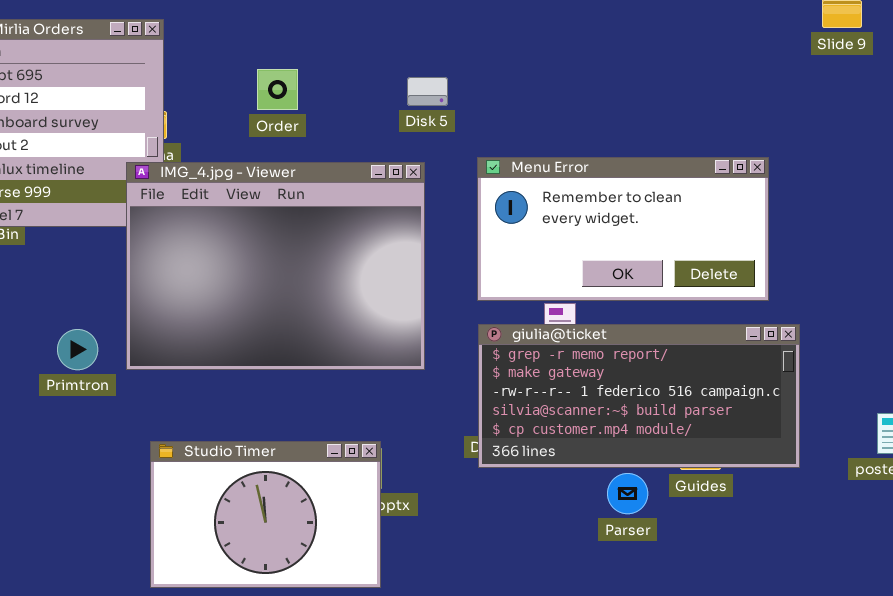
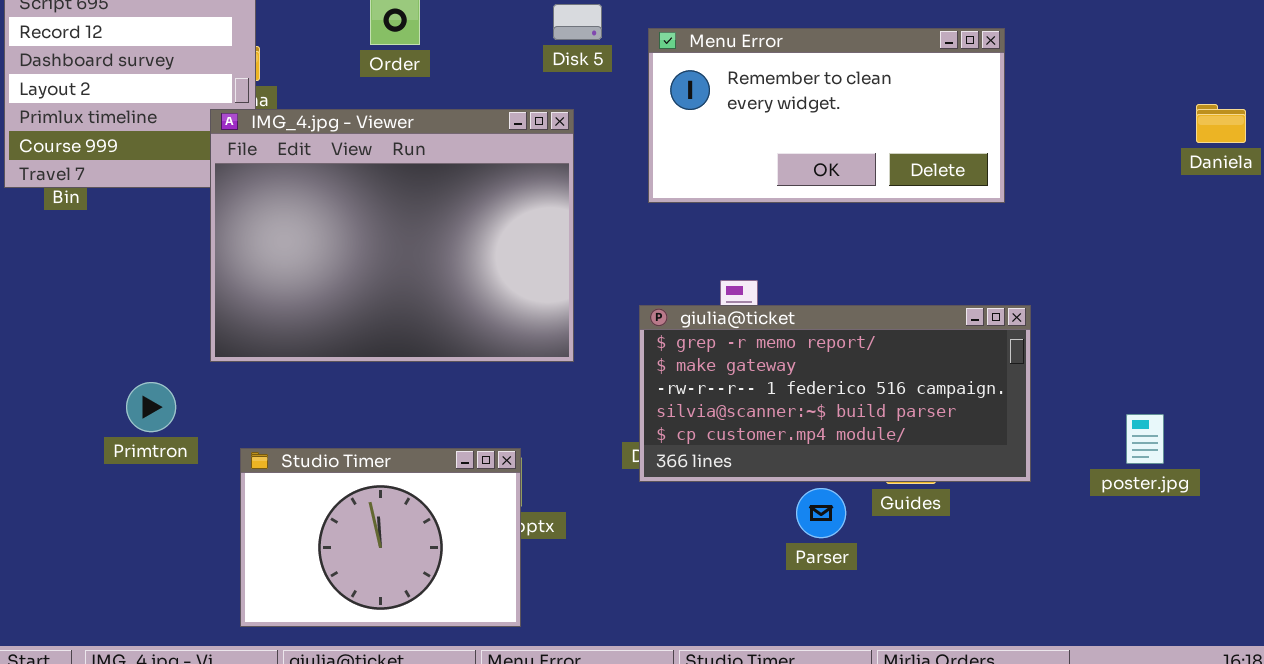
Menu Error: [477,157,769,301] -> [648,28,1005,203], moved
Primtron: [57,329,98,370] -> [126,382,176,432], moved

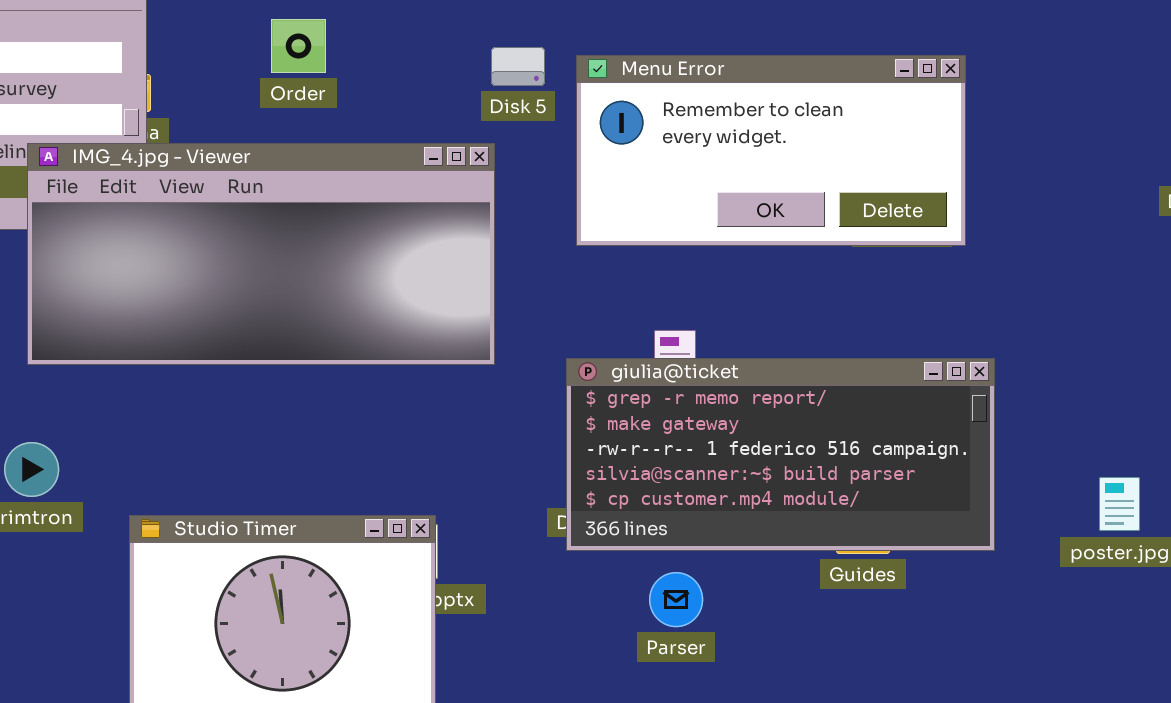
Disk 5: [553,4,602,40] -> [491,47,545,86], moved
IMG_4.jpg - Viewer: [210,109,574,362] -> [27,143,495,365], resized
Parser: [796,488,846,538] -> [649,572,703,627], moved

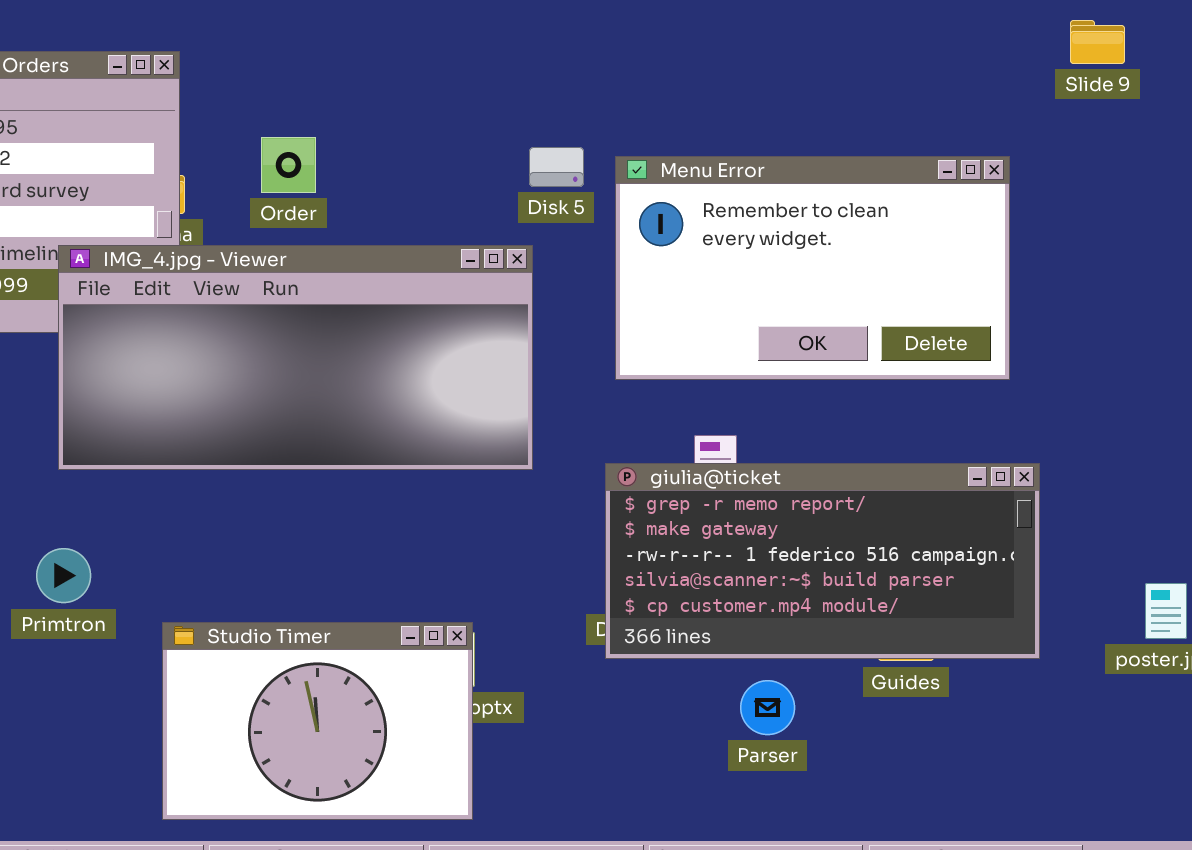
Order: [271,19,326,73] -> [261,137,316,193], moved
Menu Error: [576,55,966,246] -> [615,156,1010,380], resized
Parser: [649,572,703,627] -> [740,680,795,735], moved

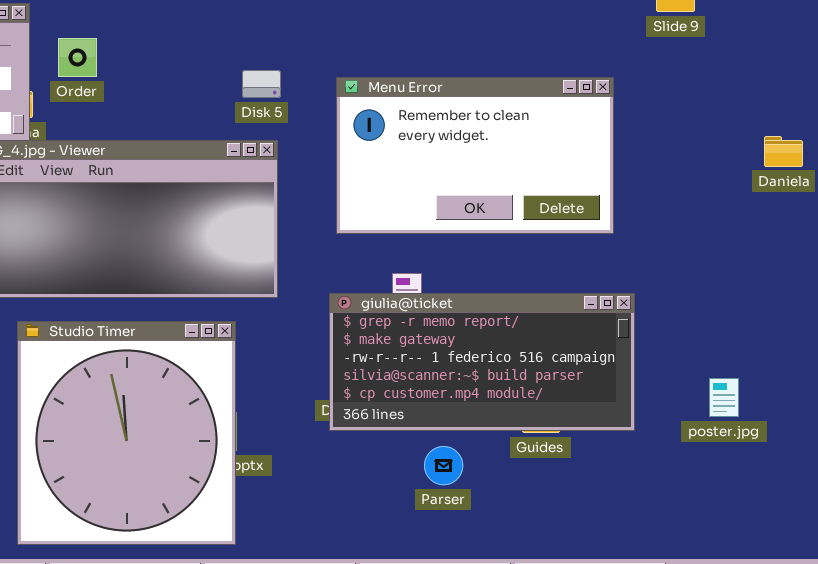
Order: [261,137,316,193] -> [58,38,97,77], moved
Disk 5: [529,147,584,187] -> [242,70,281,98], moved
Studio Timer: [162,622,473,820] -> [17,321,236,545], resized

